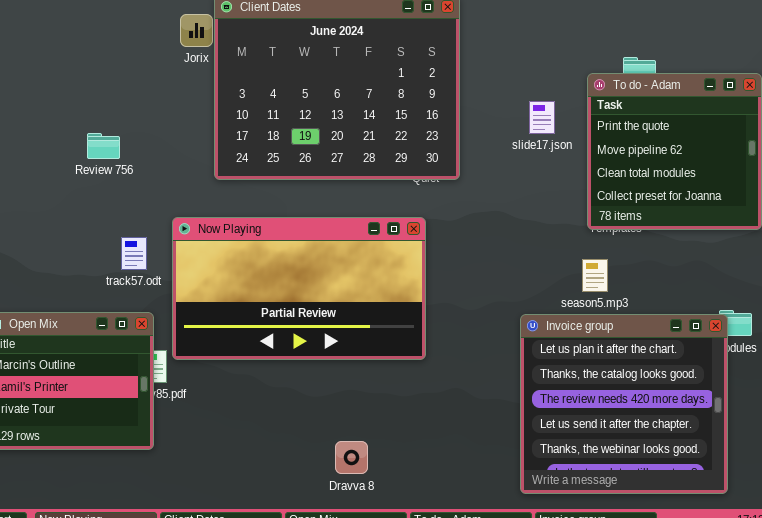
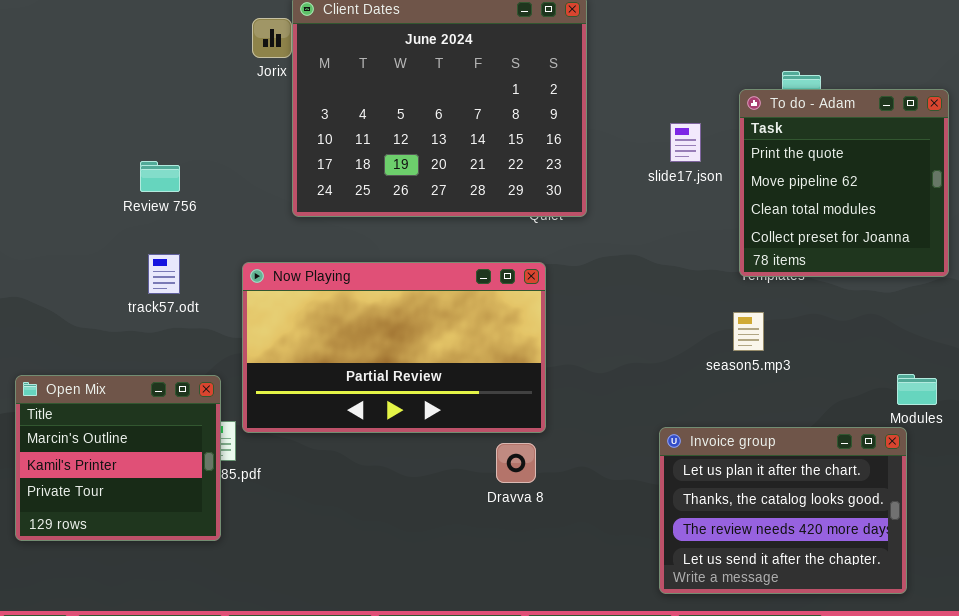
track57.odt: [121,237,147,270] -> [148,254,180,294], moved
Invoice group: [520,314,728,494] -> [659,427,907,594], resized
Dravva 8: [335,441,368,474] -> [496,443,536,483], moved

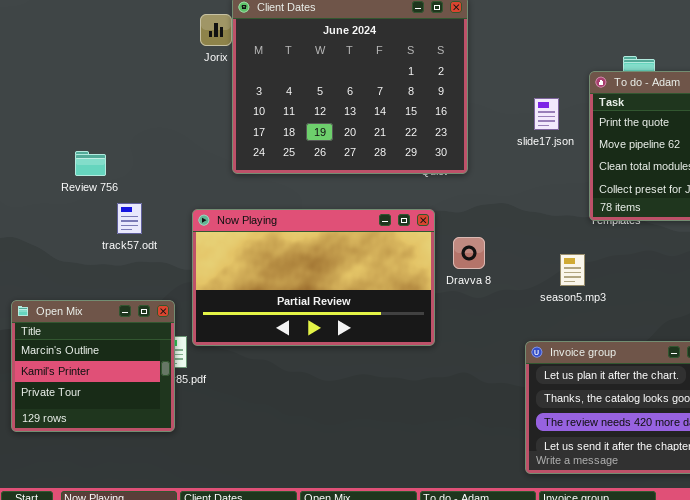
Review 756: [140,161,180,192] -> [75,151,106,176], moved
season5.mp3: [733,312,764,351] -> [560,254,585,286], moved
Dravva 8: [496,443,536,483] -> [453,237,485,269], moved

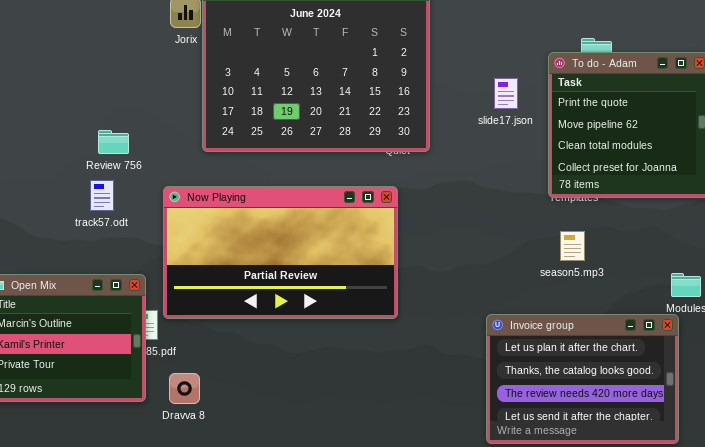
Review 756: [75,151,106,176] -> [98,130,129,154], moved
Dravva 8: [453,237,485,269] -> [169,373,200,404], moved
season5.mp3: [560,254,585,286] -> [560,231,585,261], moved

